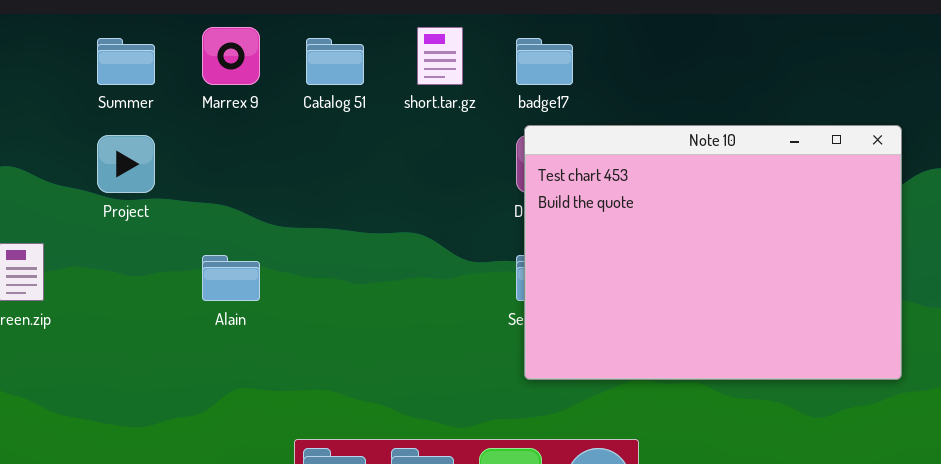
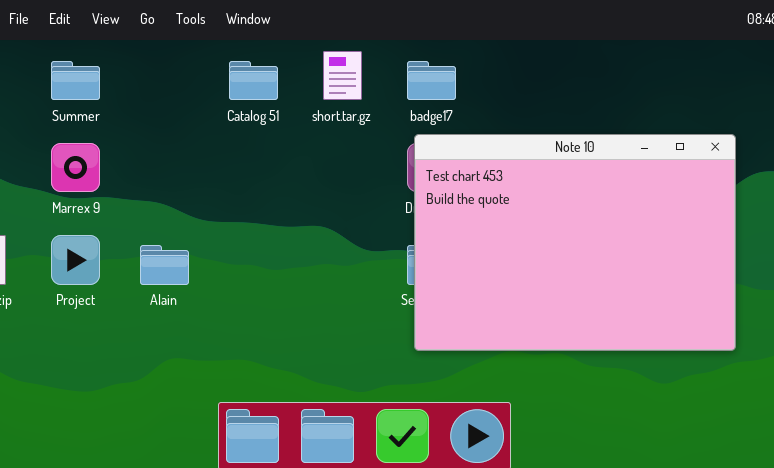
Marrex 9: [202,27,260,85] -> [51,143,100,192], moved
Project: [97,135,155,193] -> [51,235,100,285], moved

